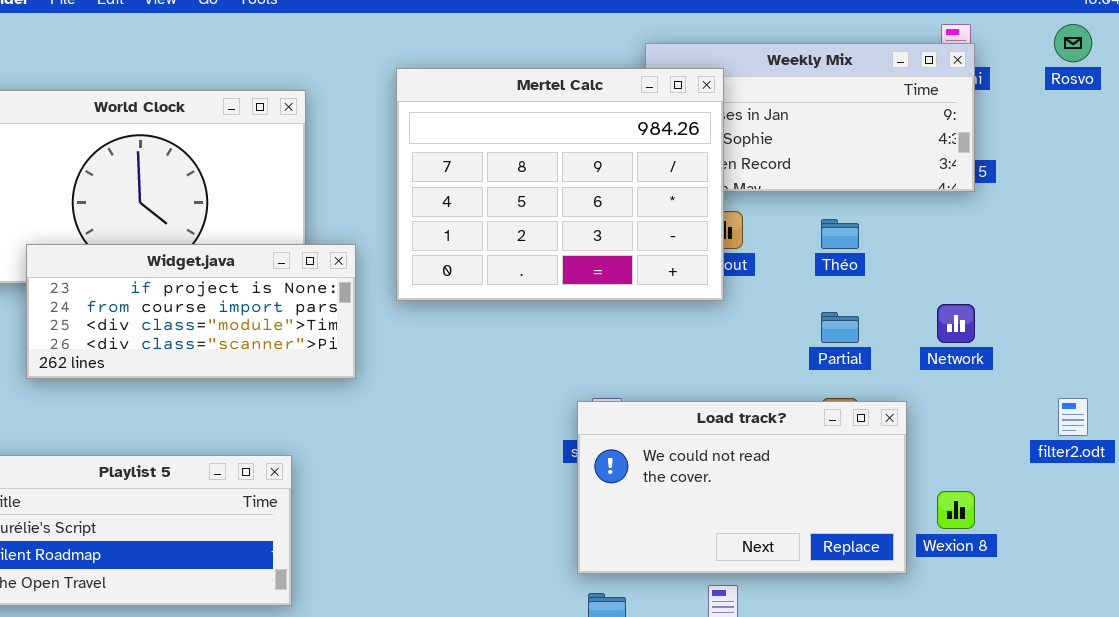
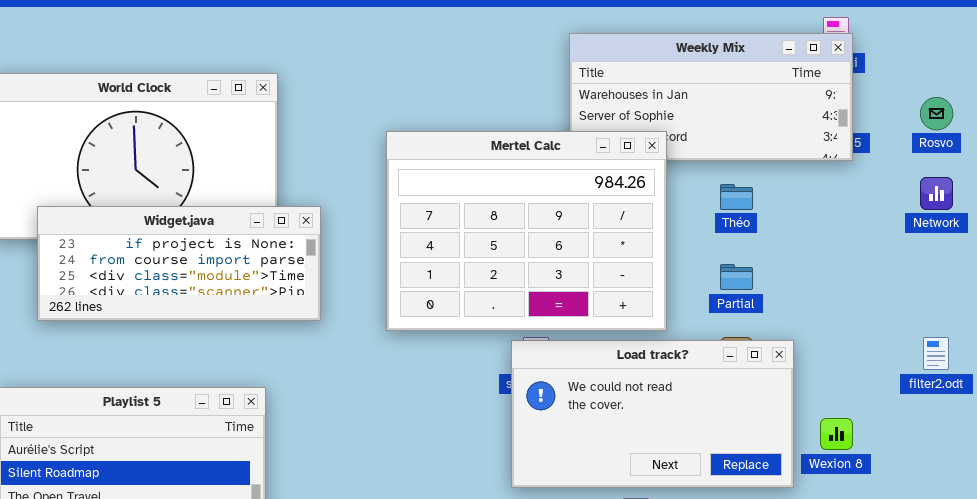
Rosvo: [1054,24,1092,62] -> [920,97,953,130], moved
Mertel Calc: [396,68,724,301] -> [386,131,667,331], moved
Network: [937,304,975,343] -> [920,177,953,210], moved

